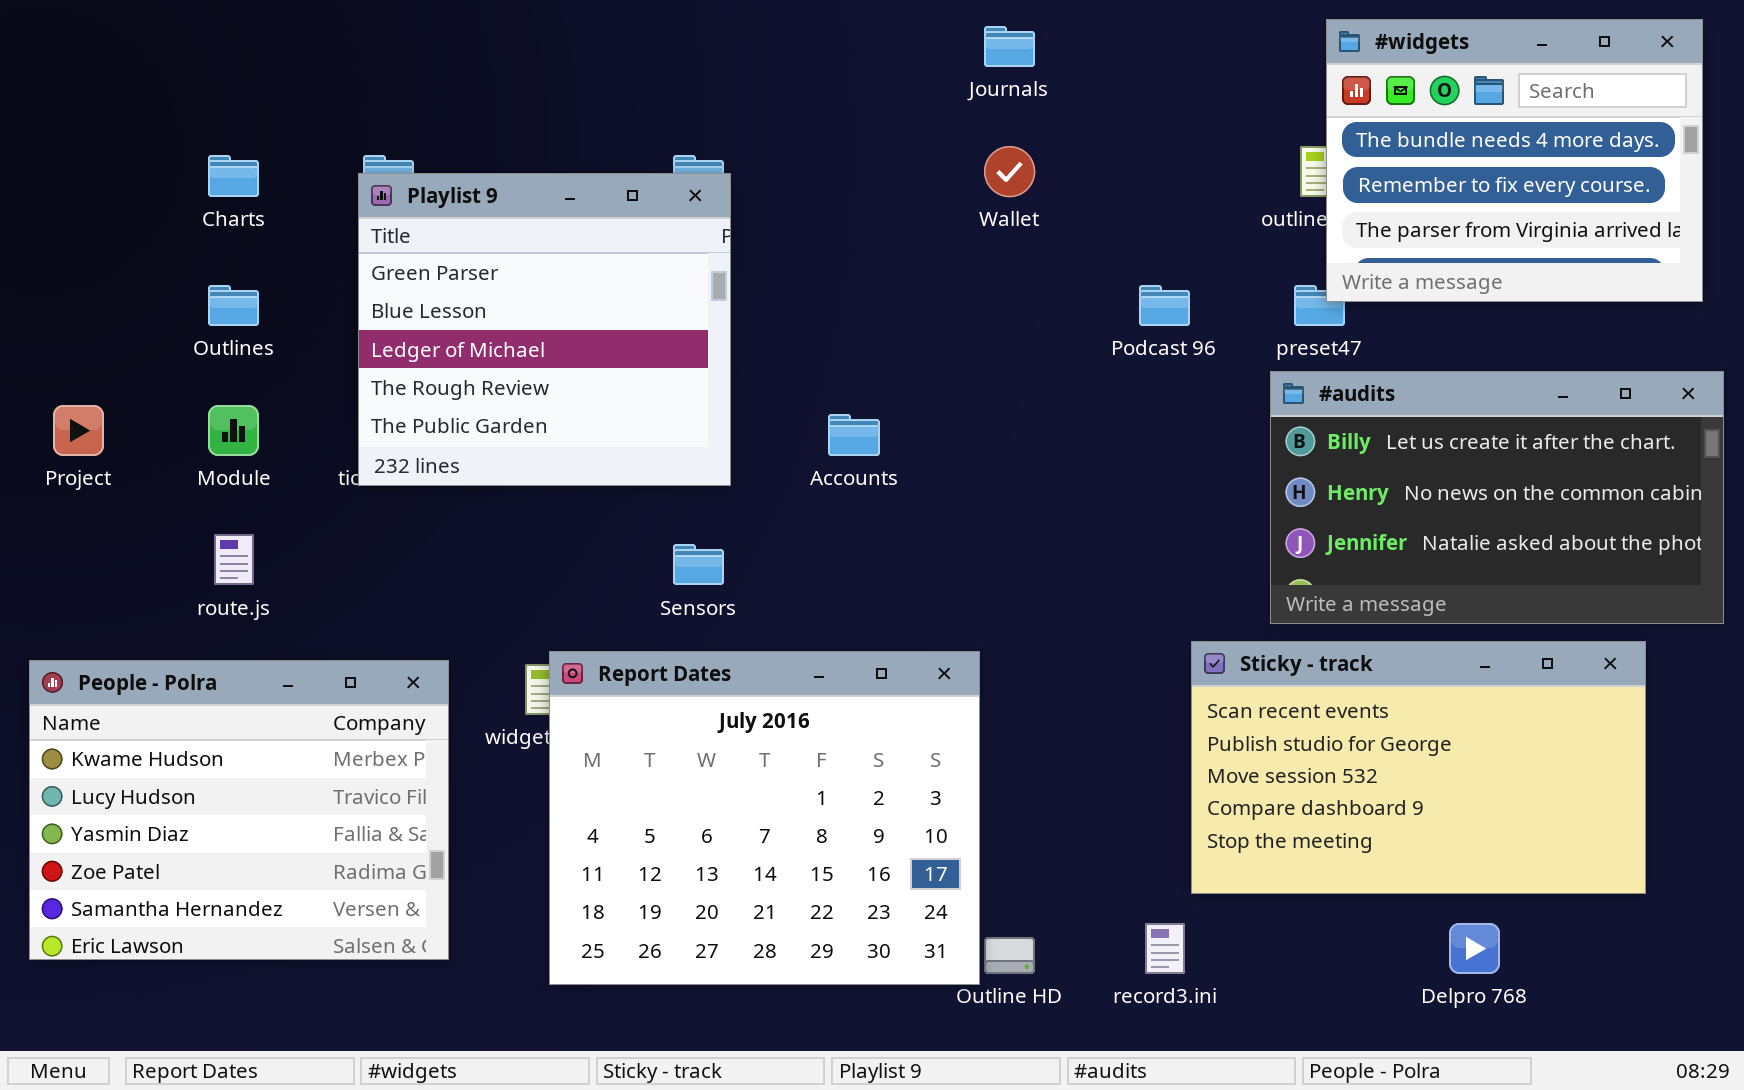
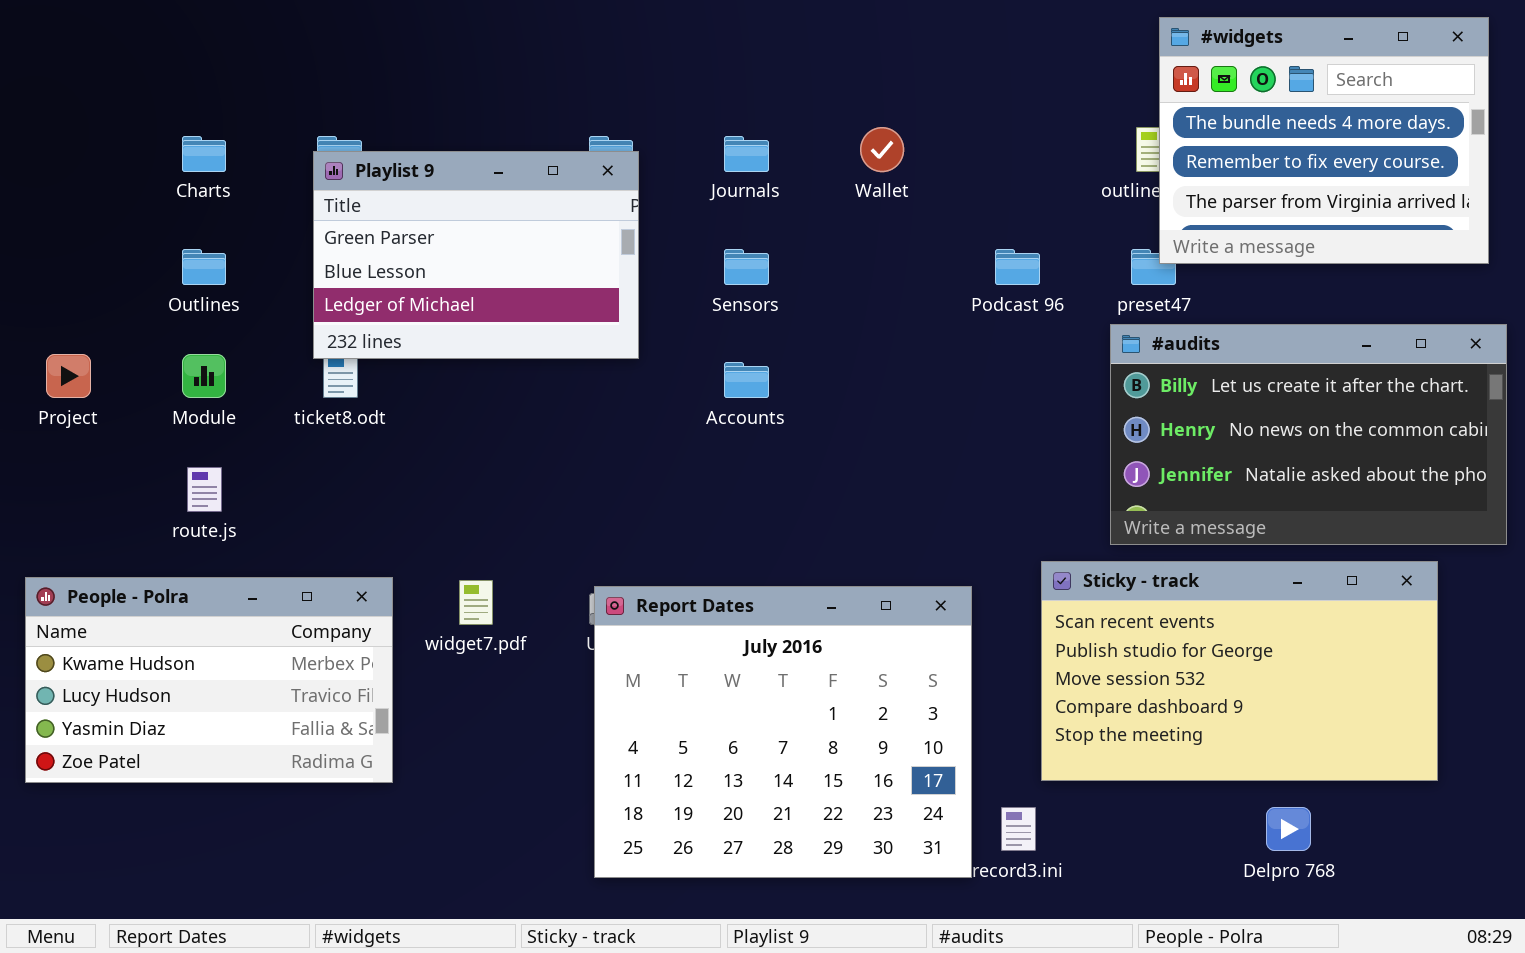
Journals: [984,26,1035,67] -> [724,136,769,172], moved
Playlist 9: [358,173,731,486] -> [313,151,639,359], resized
Sensors: [673,544,724,585] -> [724,249,769,285], moved
Report Dates: [549,651,980,985] -> [594,586,972,878], moved
People - Polra: [29,660,449,960] -> [25,577,393,783], resized

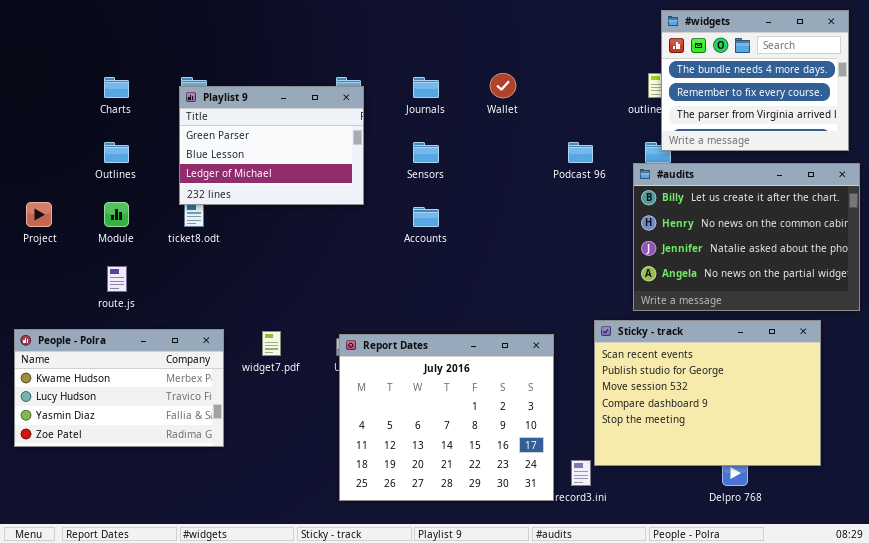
#audits: [1110,324,1507,545] -> [633,163,860,311], resized
Sticky - track: [1041,561,1438,781] -> [594,320,821,466], resized

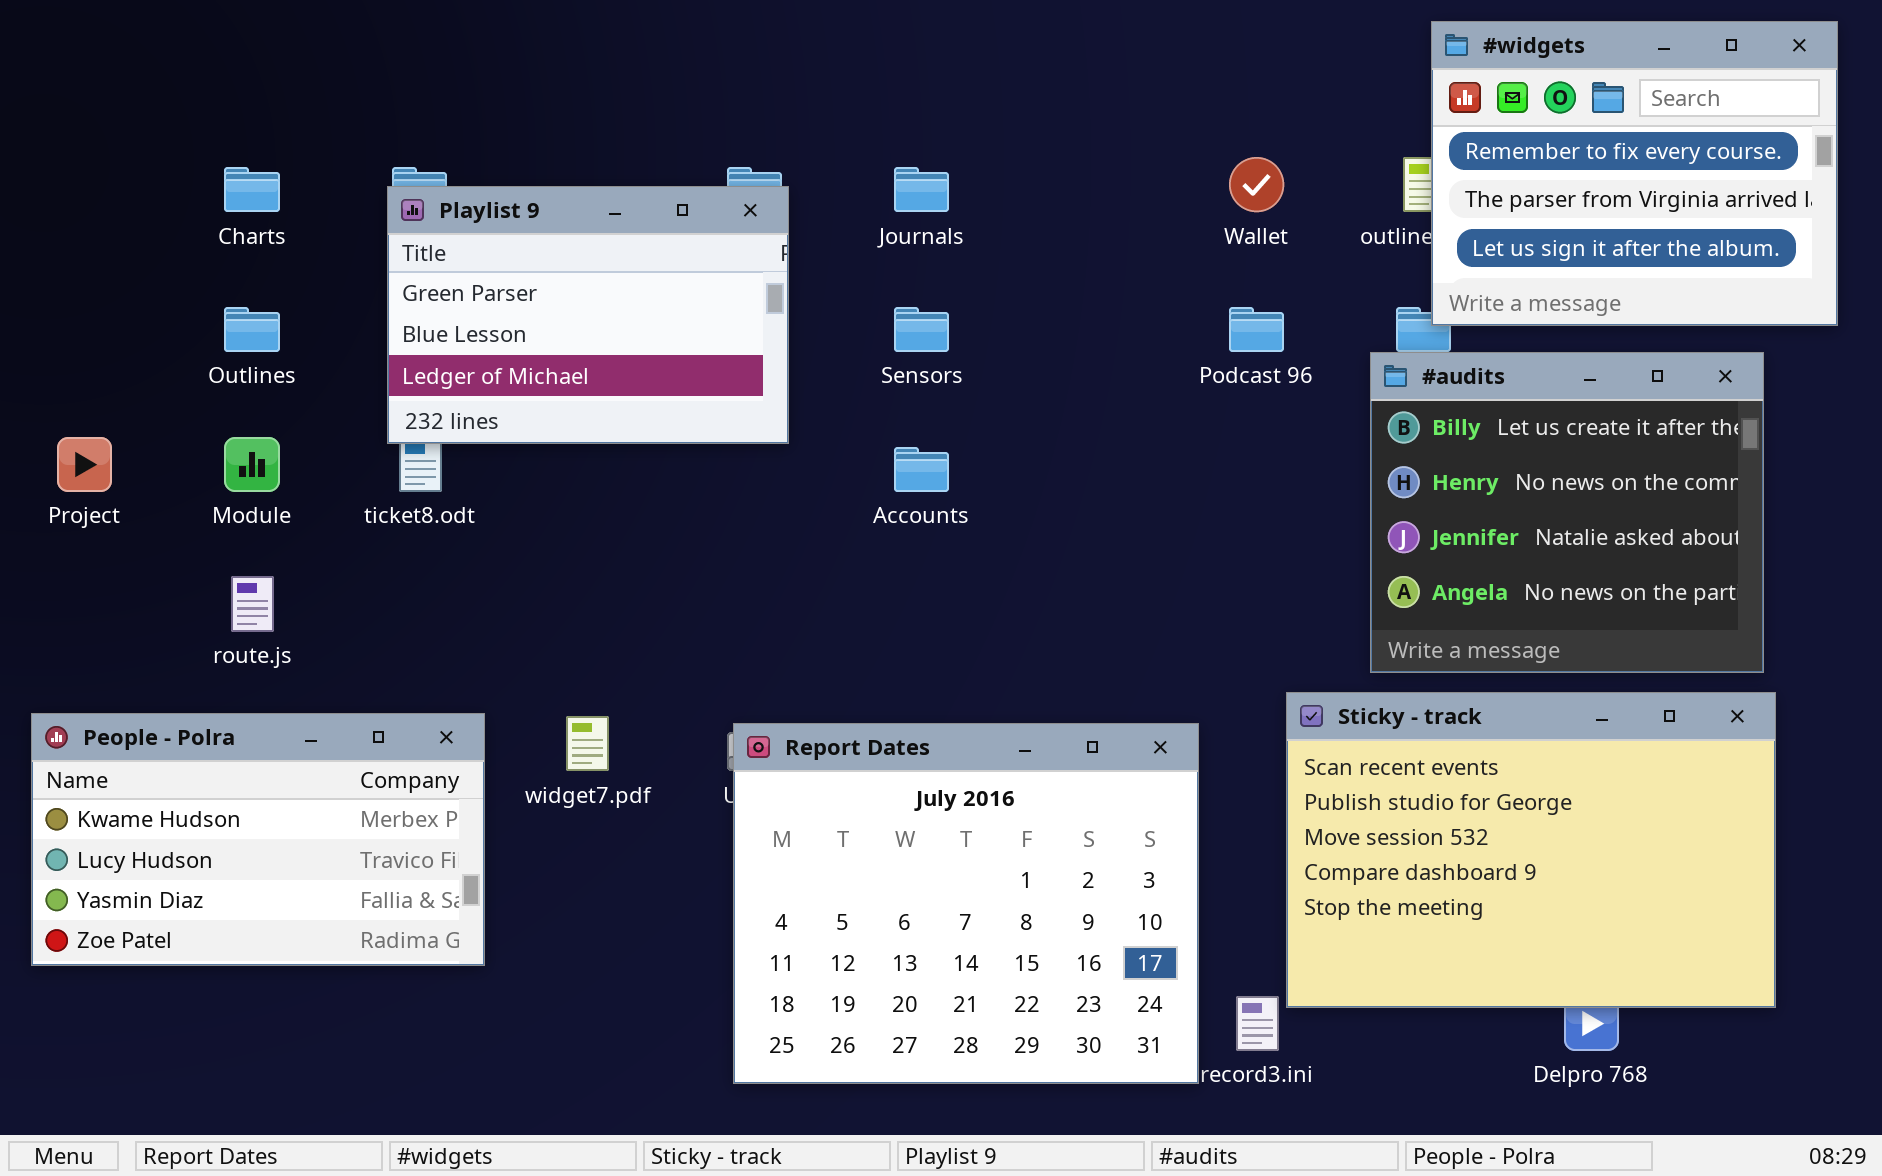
#widgets: [661,10,849,151] -> [1431,21,1838,326], scrolled down 1 row
Wallet: [490,73,516,98] -> [1229,157,1284,212], moved
#audits: [633,163,860,311] -> [1370,352,1764,673], resized

